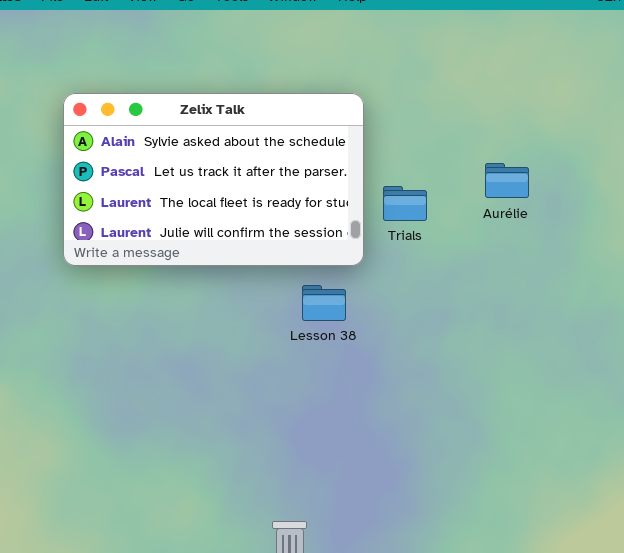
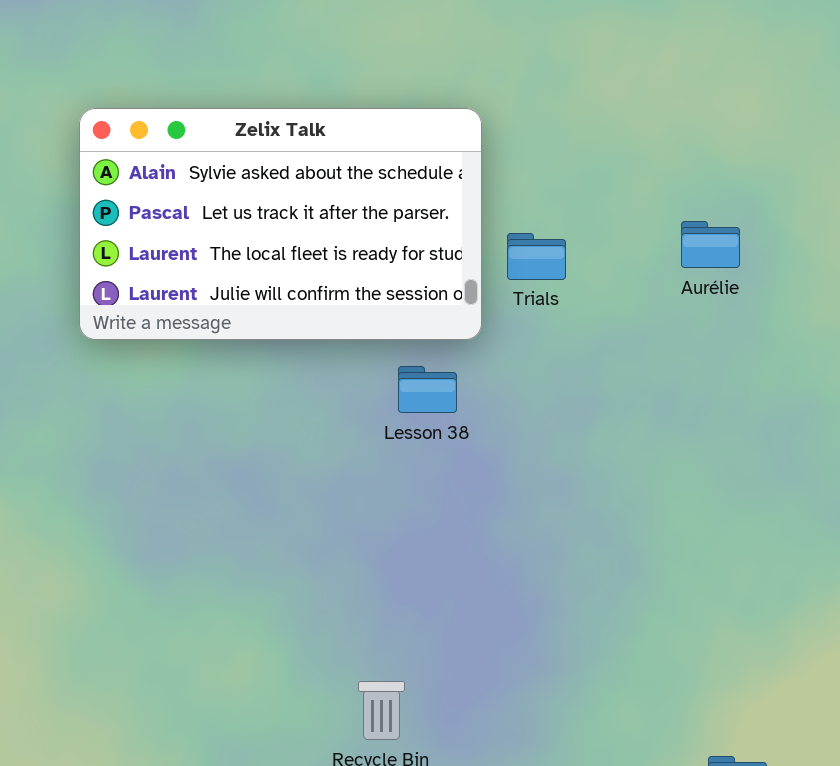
Aurélie: [485,163,529,198] -> [681,221,740,268], moved

